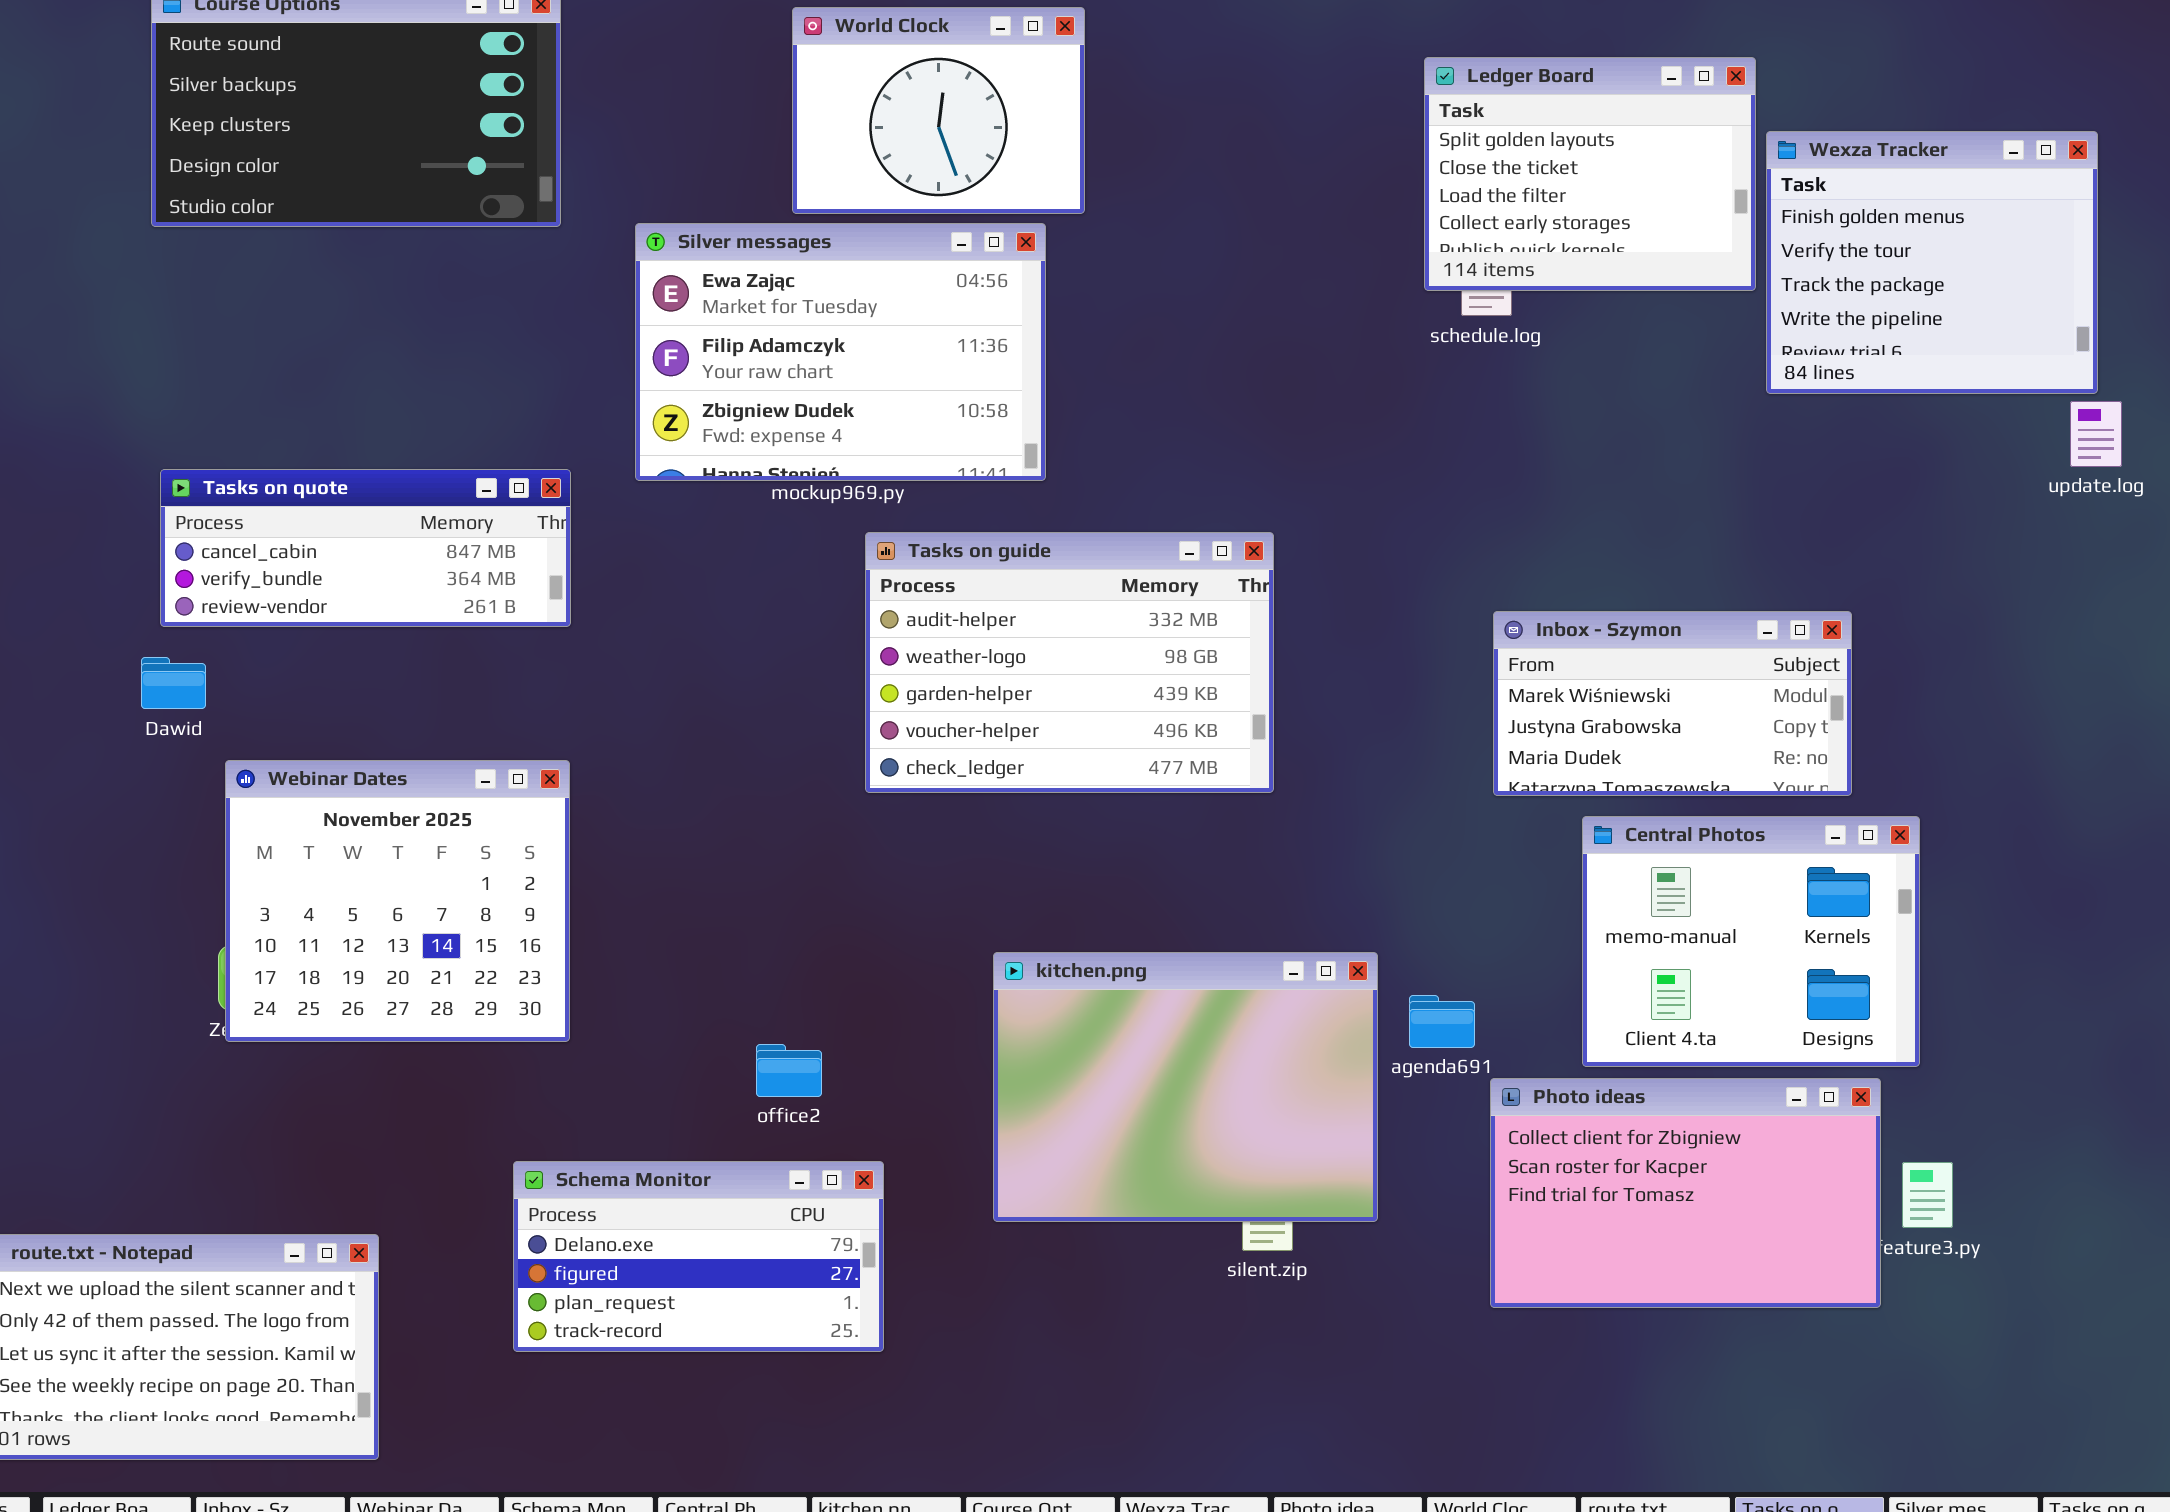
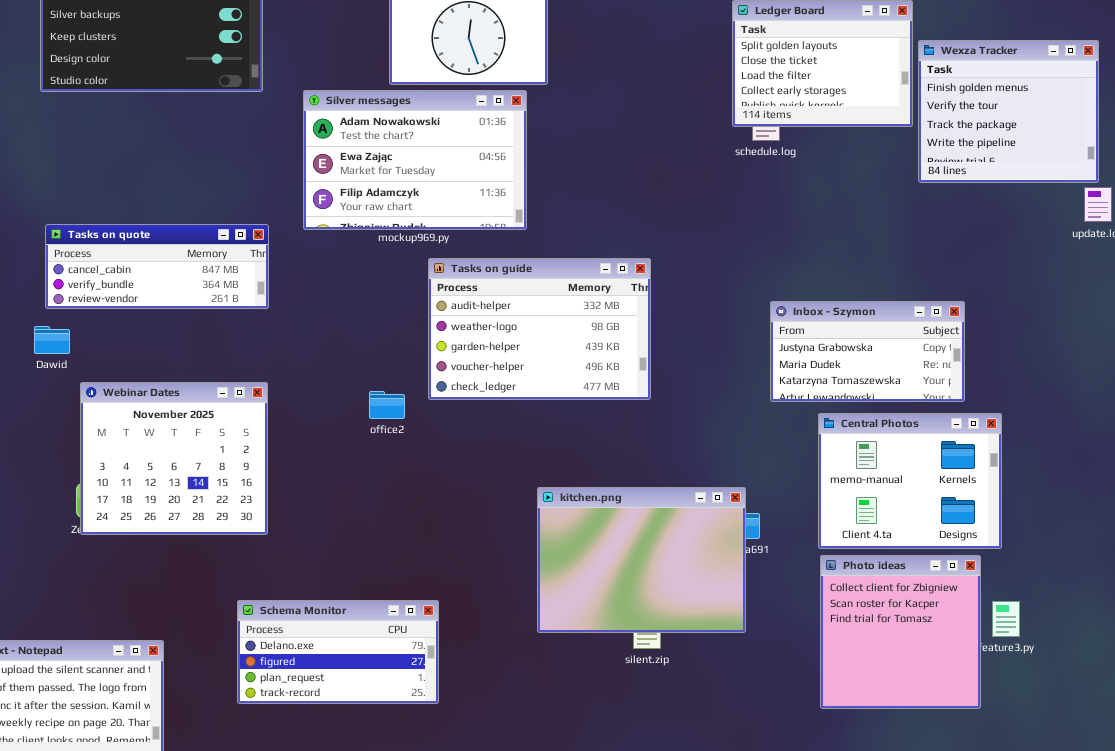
Silver messages: [635,223,1046,481] -> [303,90,527,230], scrolled up 1 row
Inbox - Szymon: [1493,611,1852,796] -> [770,301,965,402], scrolled down 1 row
kitchen.png: [993,952,1378,1222] -> [537,487,746,633], moved
office2: [756,1044,822,1097] -> [369,391,405,419], moved
Photo ideas: [1490,1078,1881,1308] -> [820,555,981,709], resized

